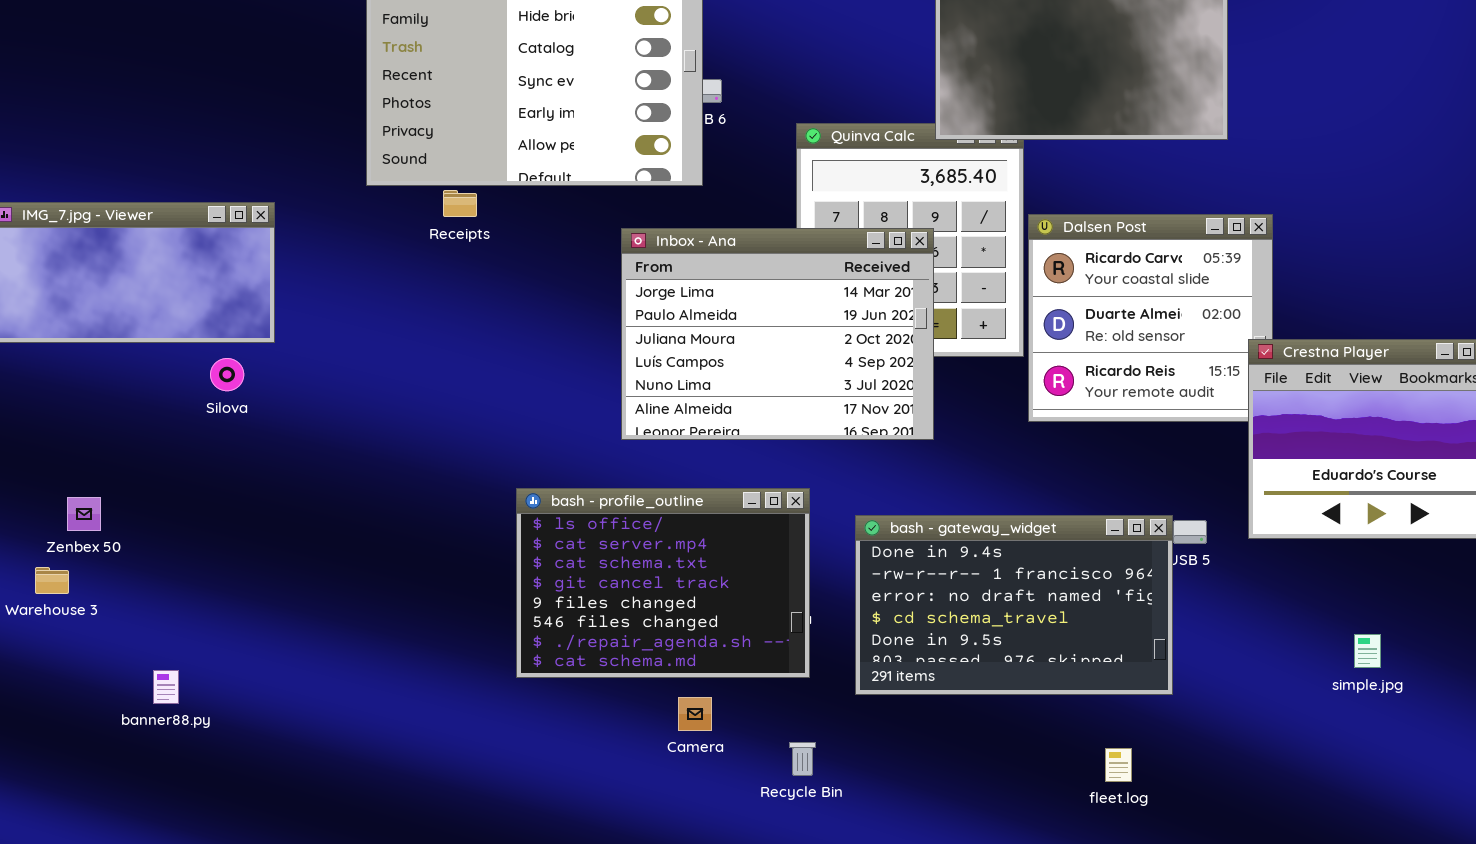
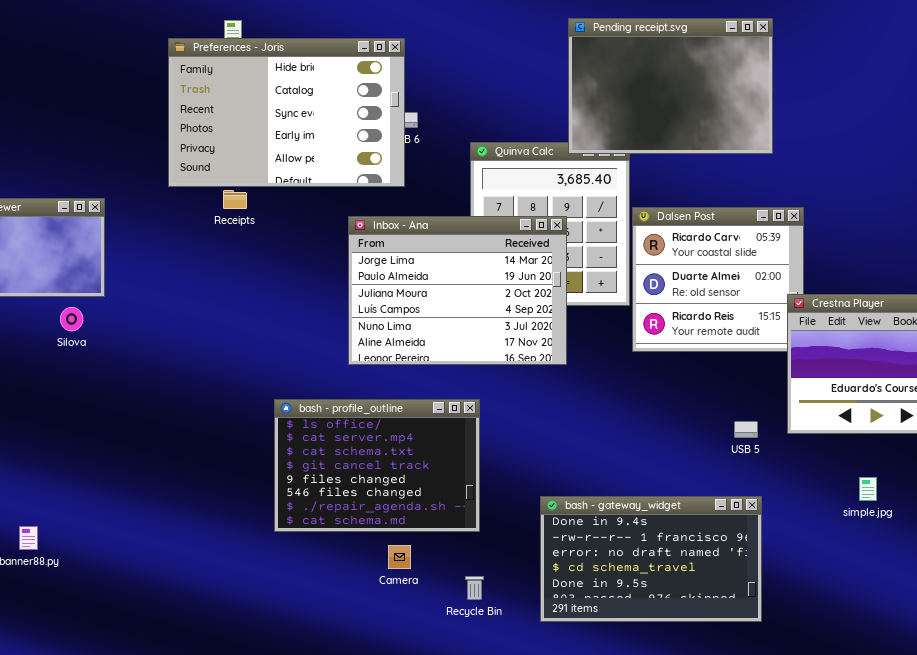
bash - gateway_widget: [855,515,1173,695] -> [540,496,762,622], moved
simple.jpg: [1354,634,1381,668] -> [859,477,877,501], moved

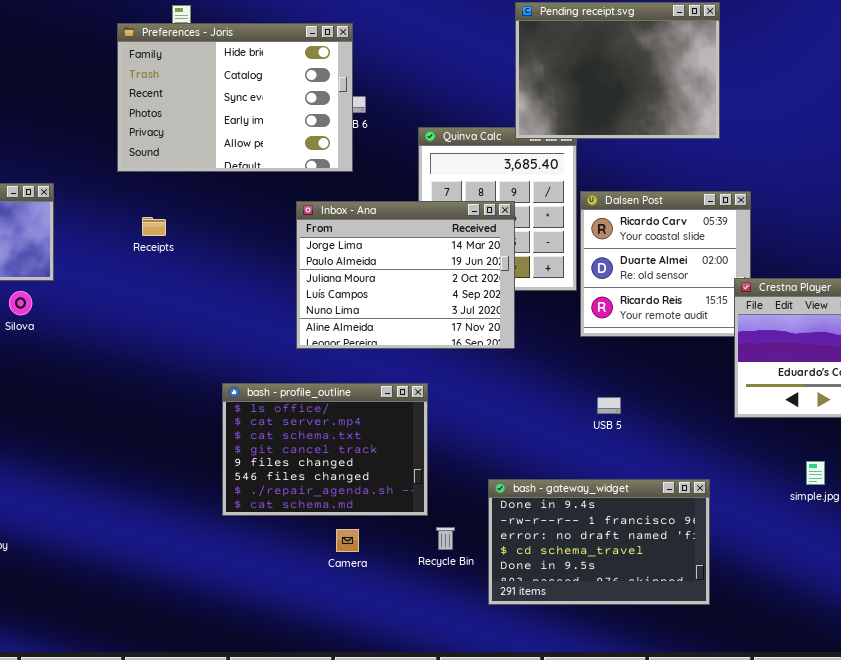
Receipts: [223,190,247,209] -> [142,217,166,236], moved
USB 5: [734,421,758,438] -> [597,397,621,414], moved
Recycle Bin: [465,576,484,600] -> [436,527,455,550], moved

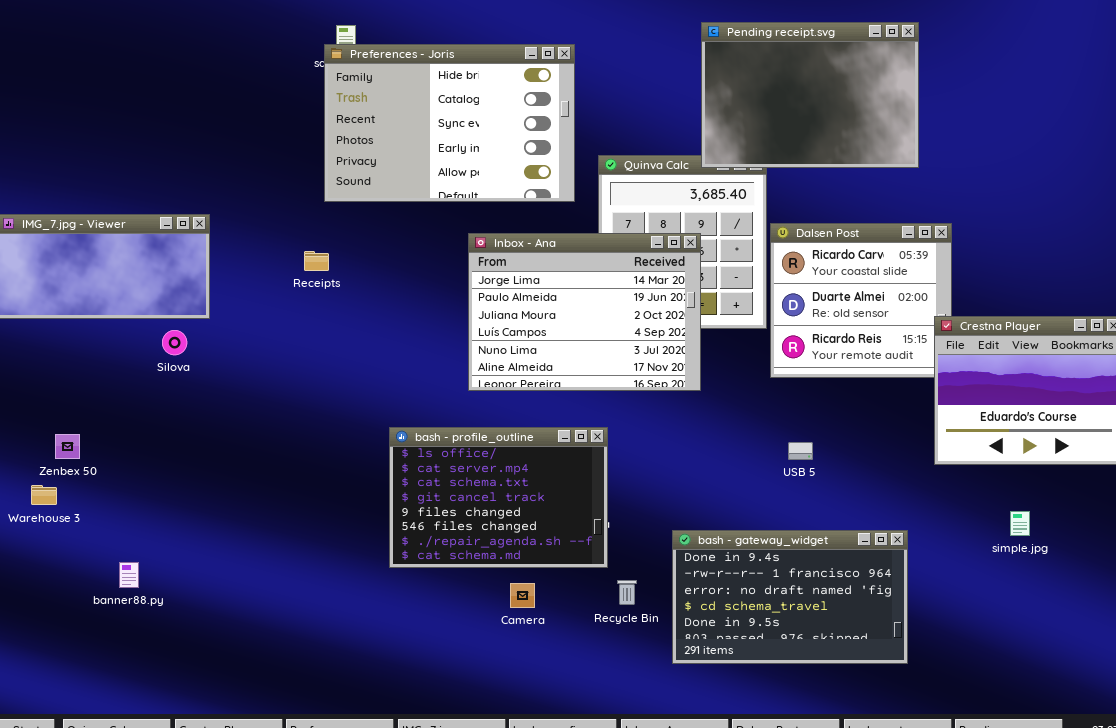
Preferences - Joris: [117,23,353,172] -> [324,44,575,202], moved

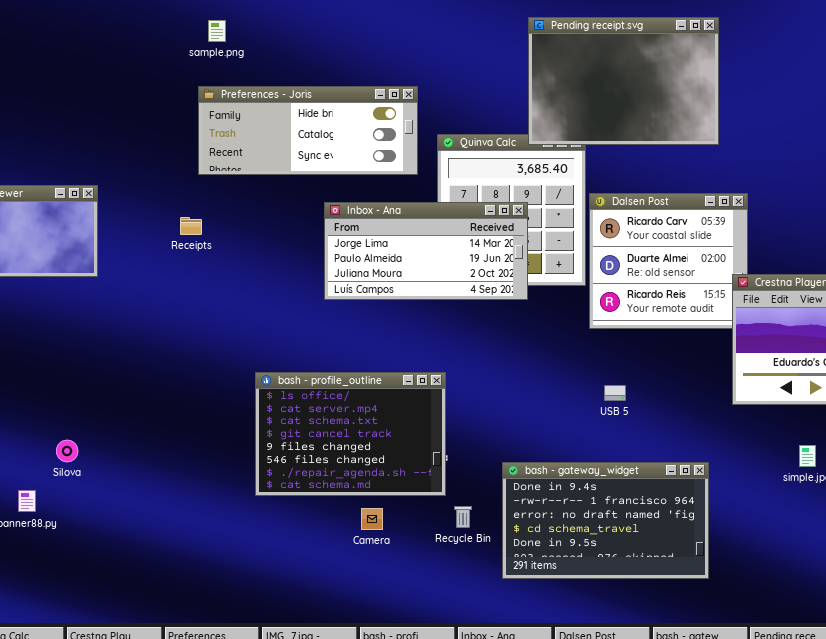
Preferences - Joris: [324,44,575,202] -> [198,86,418,175], resized
Inbox - Ana: [468,233,701,391] -> [324,202,528,300], resized
Silova: [162,330,187,355] -> [56,440,78,462], moved

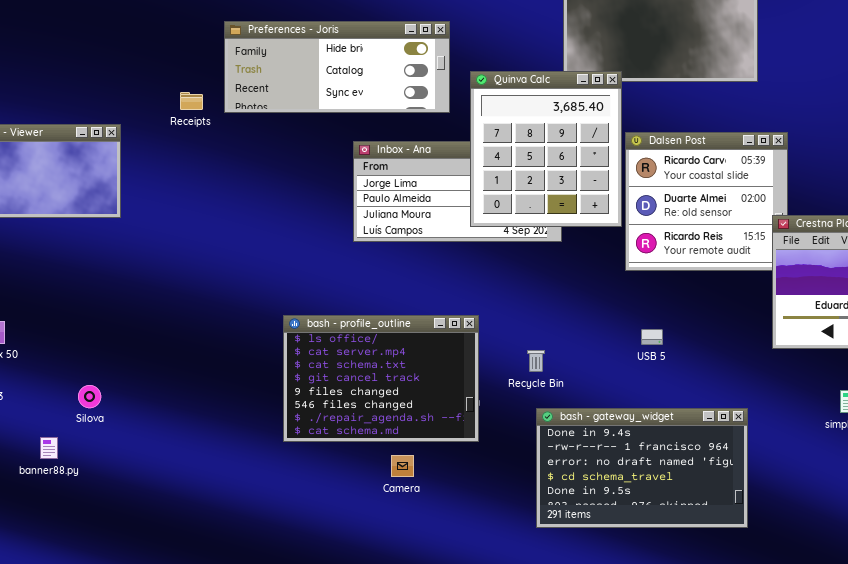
Quinva Calc: [437,134,586,286] -> [470,71,622,227], raised
Receipts: [180,217,202,235] -> [180,92,203,110], moved
Recycle Bin: [454,506,472,528] -> [527,350,545,372], moved

